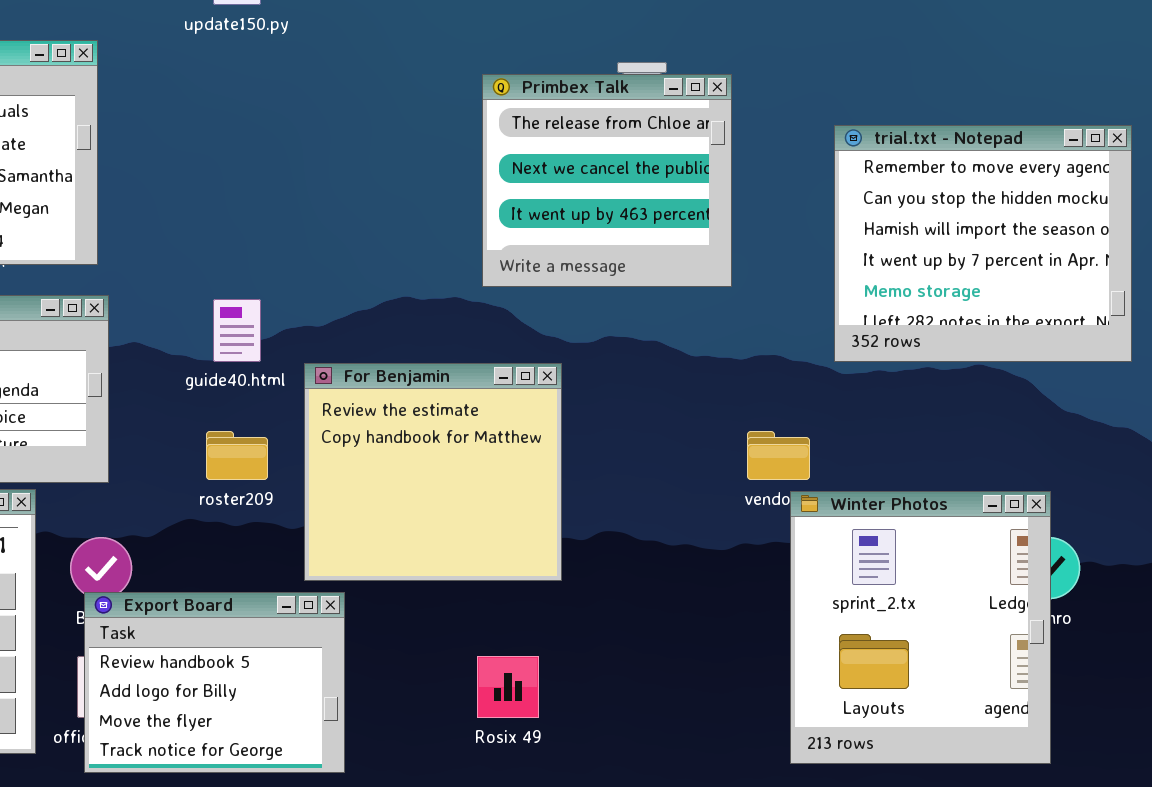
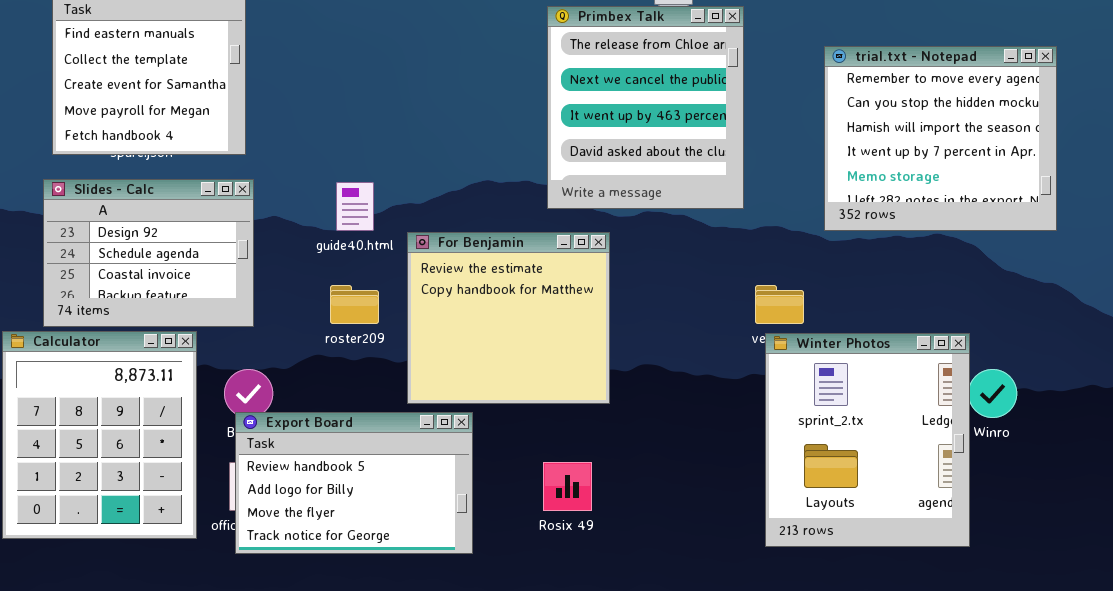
Primbex Talk: [482,74,732,287] -> [547,6,744,209], resized
Winter Photos: [790,491,1051,764] -> [765,333,970,547], moved
Export Board: [84,592,345,773] -> [235,412,473,554], resized

